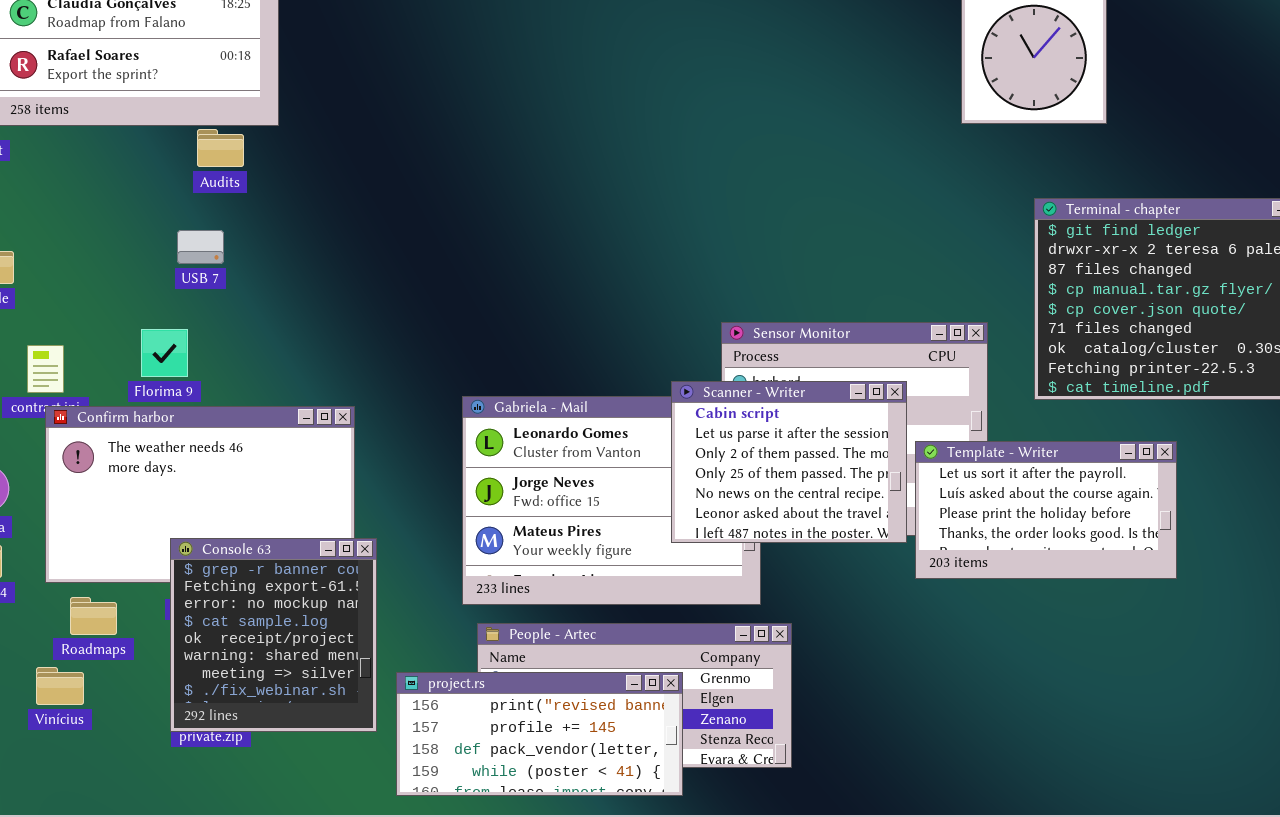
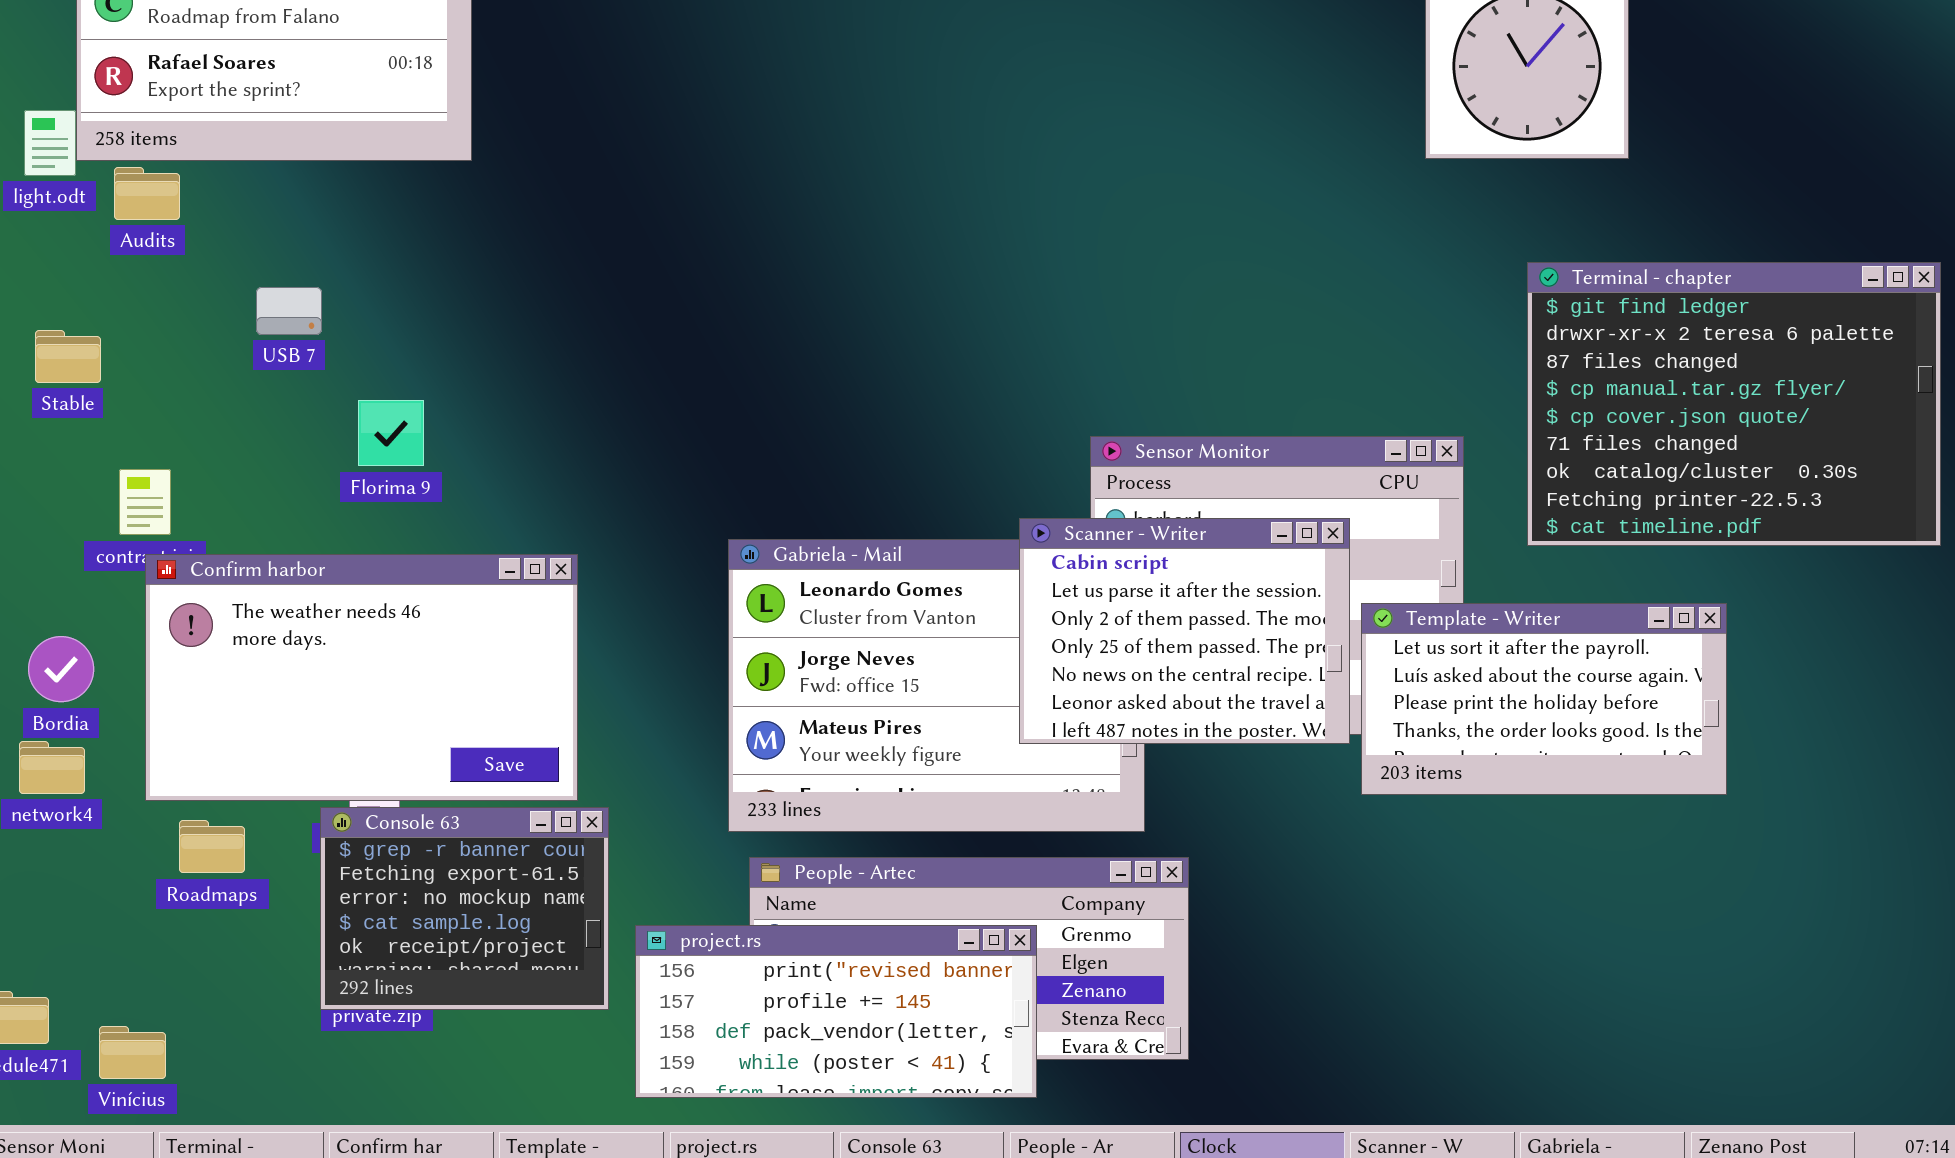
Audits: [197,129,244,167] -> [114,167,180,220], moved
USB 7: [177,230,224,264] -> [256,287,322,335], moved
Florima 9: [141,329,188,377] -> [358,400,424,466], moved
Console 63: [170,538,377,732] -> [320,807,609,1010], resized
Vinícius: [36,667,84,705] -> [99,1026,166,1079], moved

